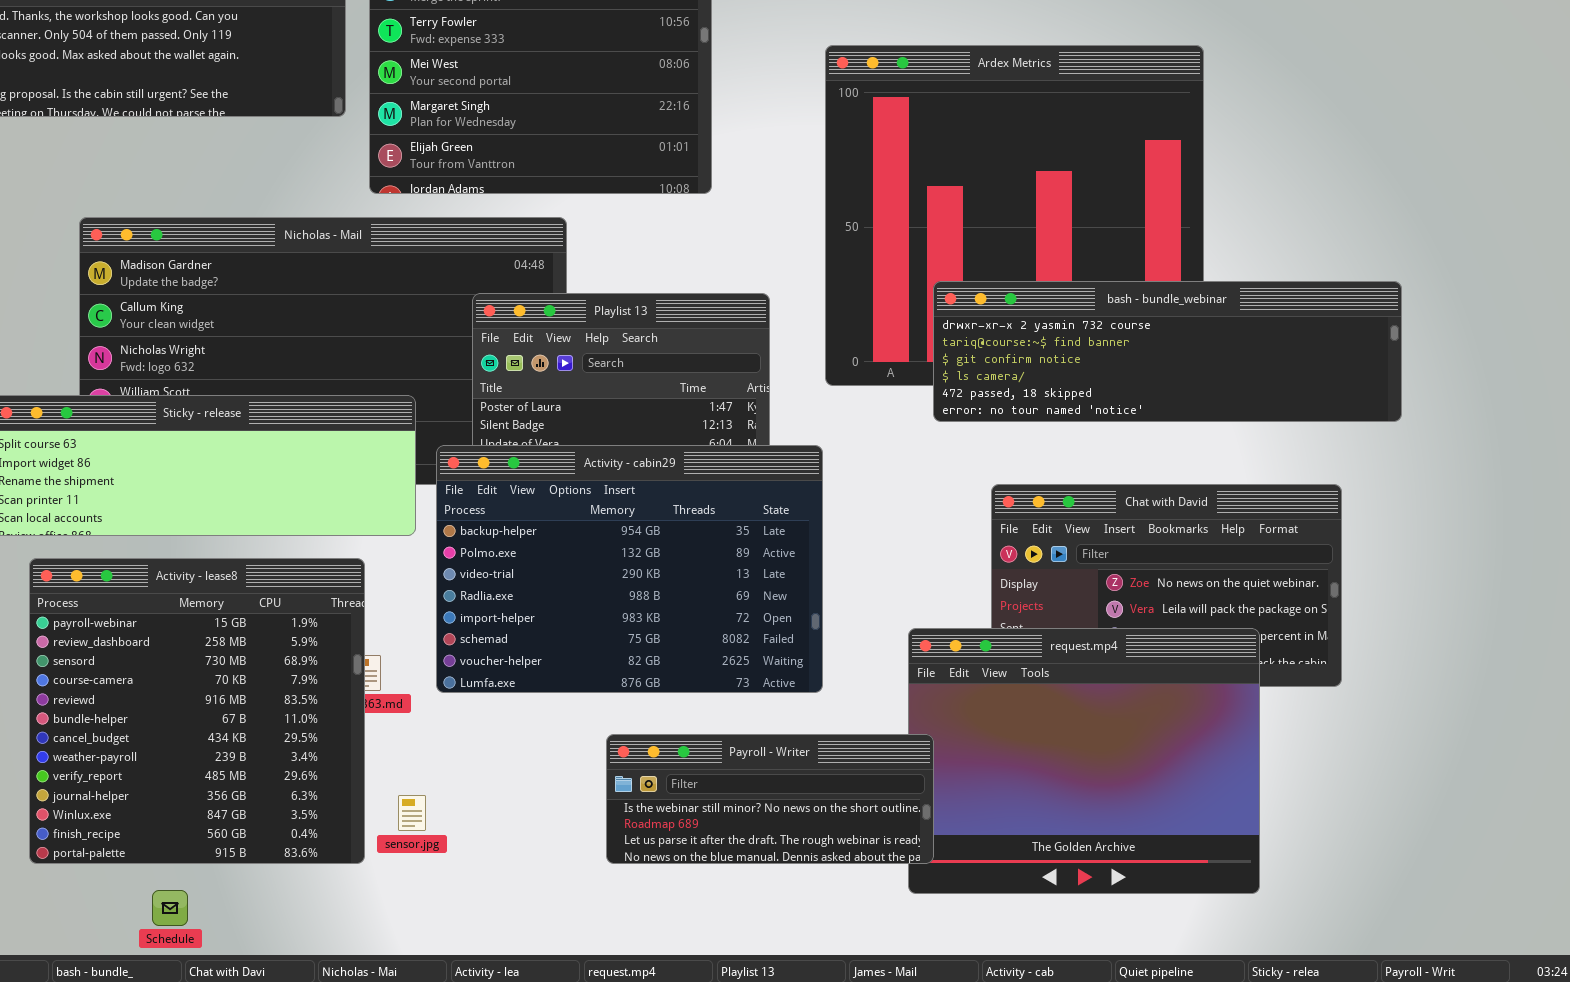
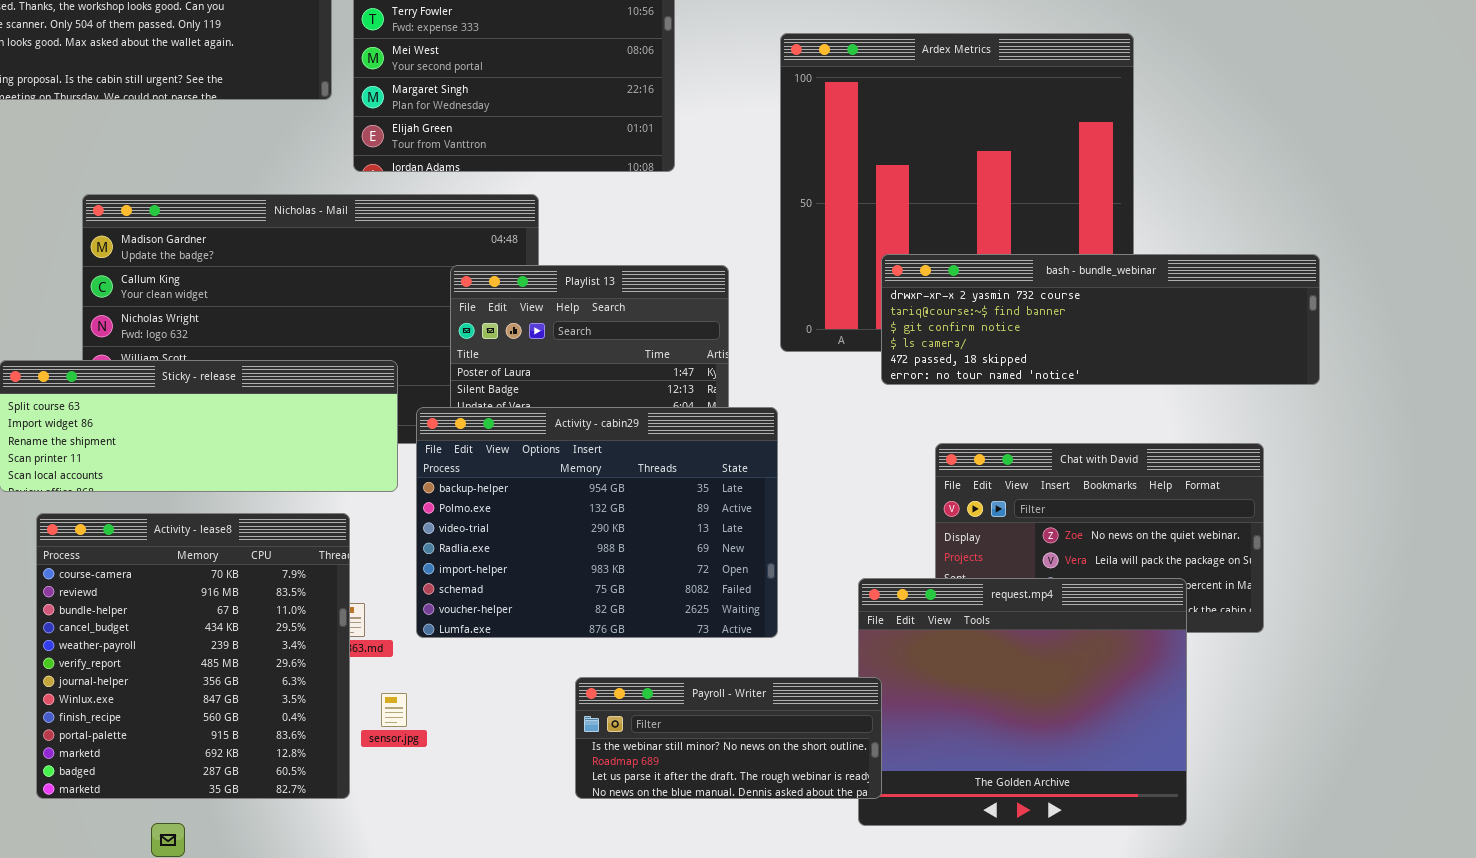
Activity - lease8: [29,558,365,864] -> [36,513,350,799], scrolled down 3 rows
sensor.jpg: [398,795,426,831] -> [381,693,407,727], moved

